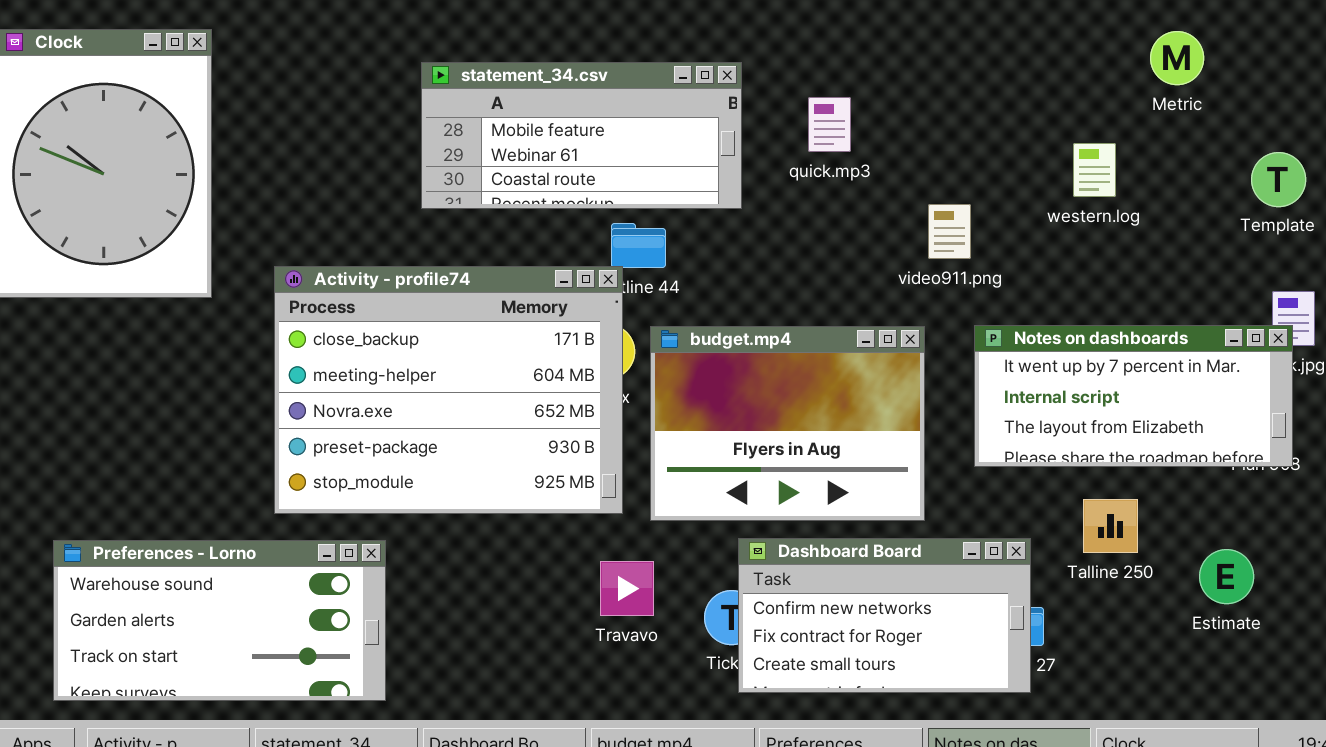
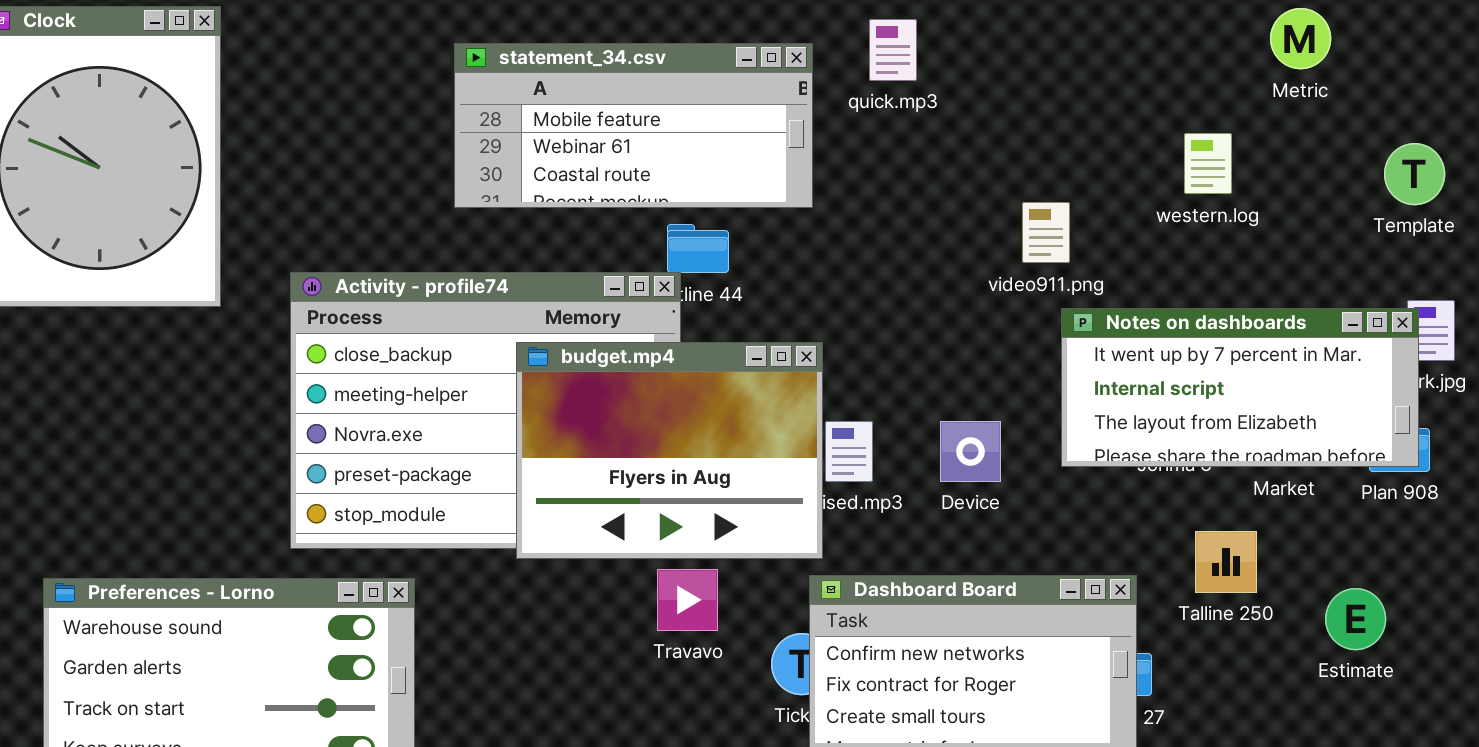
quick.mp3: [808,97,851,152] -> [869,19,917,81], moved
Notes on dashboards: [974,325,1293,467] -> [1061,308,1419,467], moved
budget.mp4: [650,326,925,521] -> [516,342,823,559], moved
Travavo: [600,561,654,616] -> [657,569,718,631], moved

